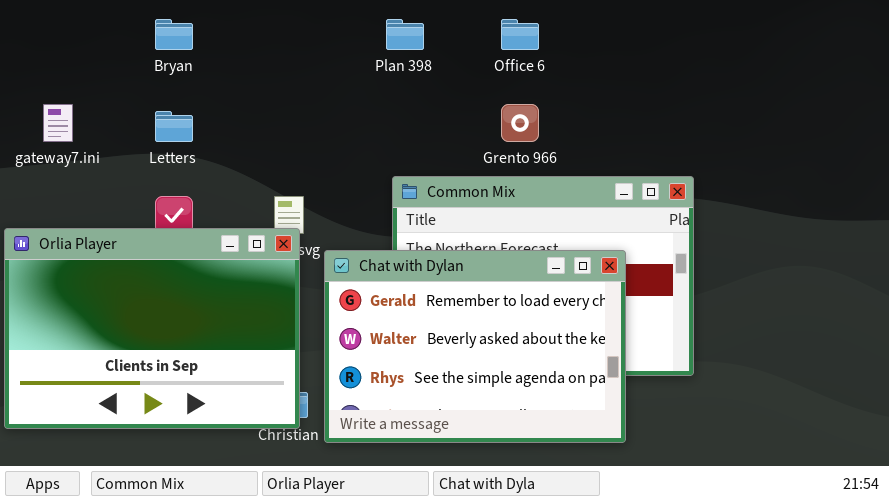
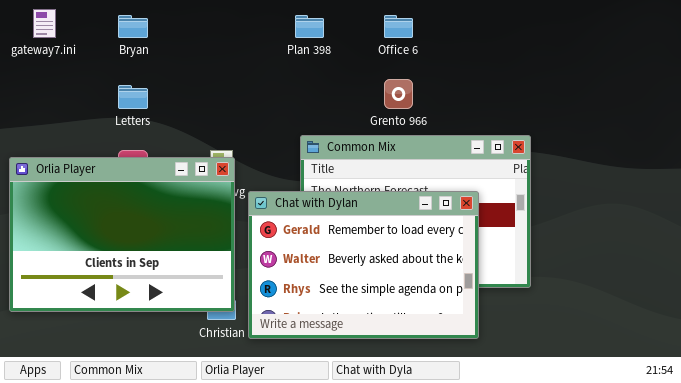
gateway7.ini: [43,104,73,142] -> [33,9,56,38], moved
Orlia Player: [4,228,300,429] -> [9,157,235,312], moved

